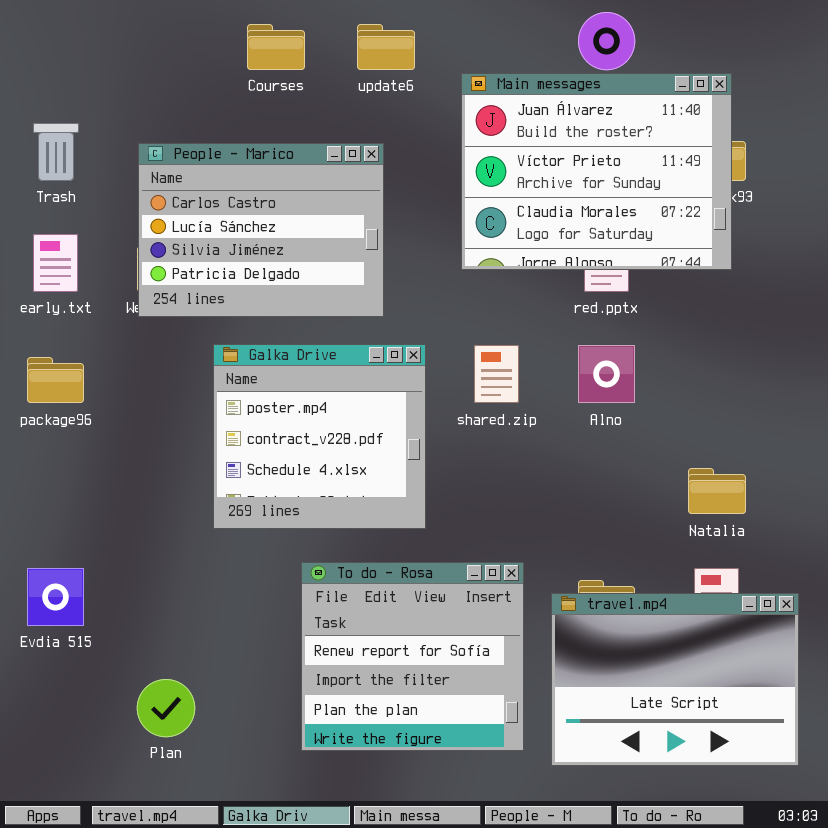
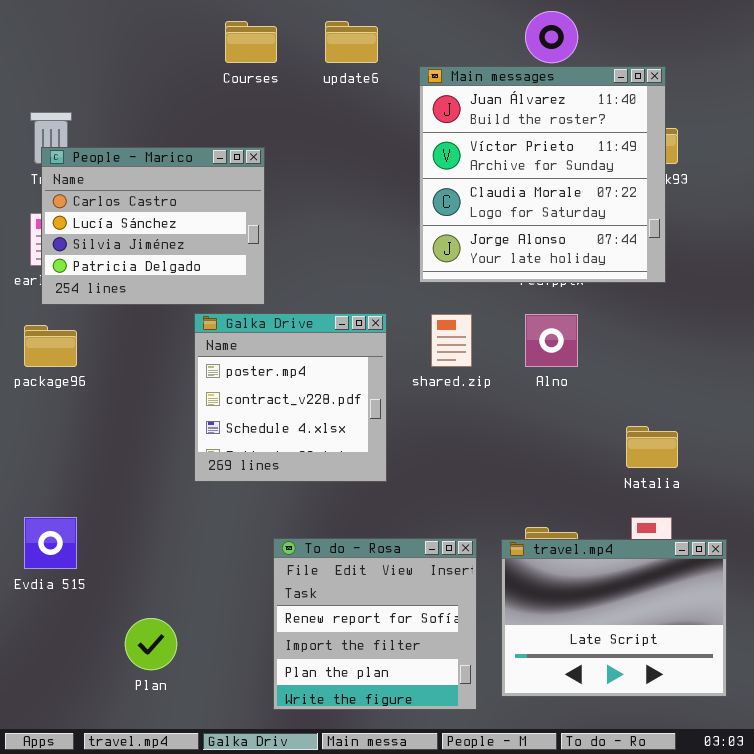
Main messages: [461,73,732,270] -> [419,66,666,283], resized
People - Marico: [138,143,384,317] -> [41,147,265,305], moved
To do - Rosa: [301,562,524,751] -> [273,538,477,710], moved

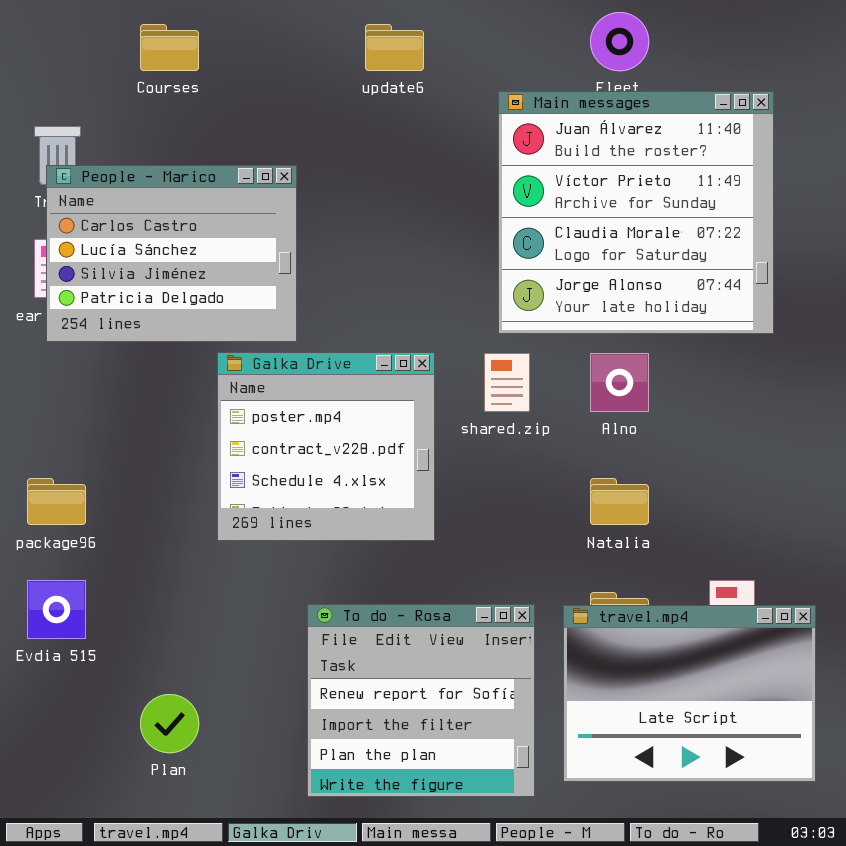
Courses: [225,21,277,63] -> [140,24,199,71], moved
Main messages: [419,66,666,283] -> [498,91,774,334], moved
package96: [24,325,77,367] -> [27,478,86,525], moved
Natalia: [626,426,678,468] -> [590,478,649,525], moved

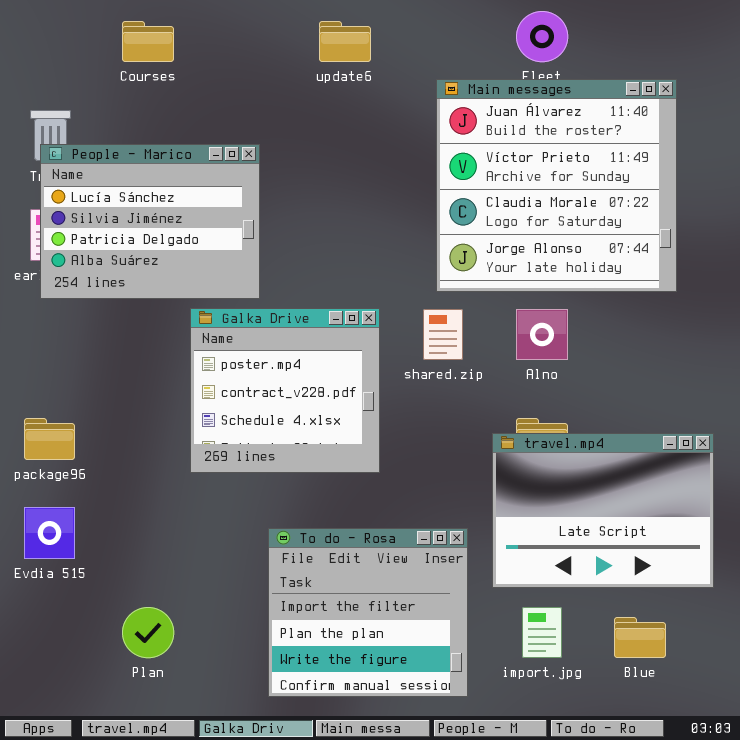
People - Marico: [46,165,297,342] -> [40,144,260,299], scrolled down 1 row
To do - Rosa: [307,604,535,797] -> [268,528,468,697], scrolled down 1 row
travel.mp4: [563,605,816,782] -> [492,433,714,588], moved

